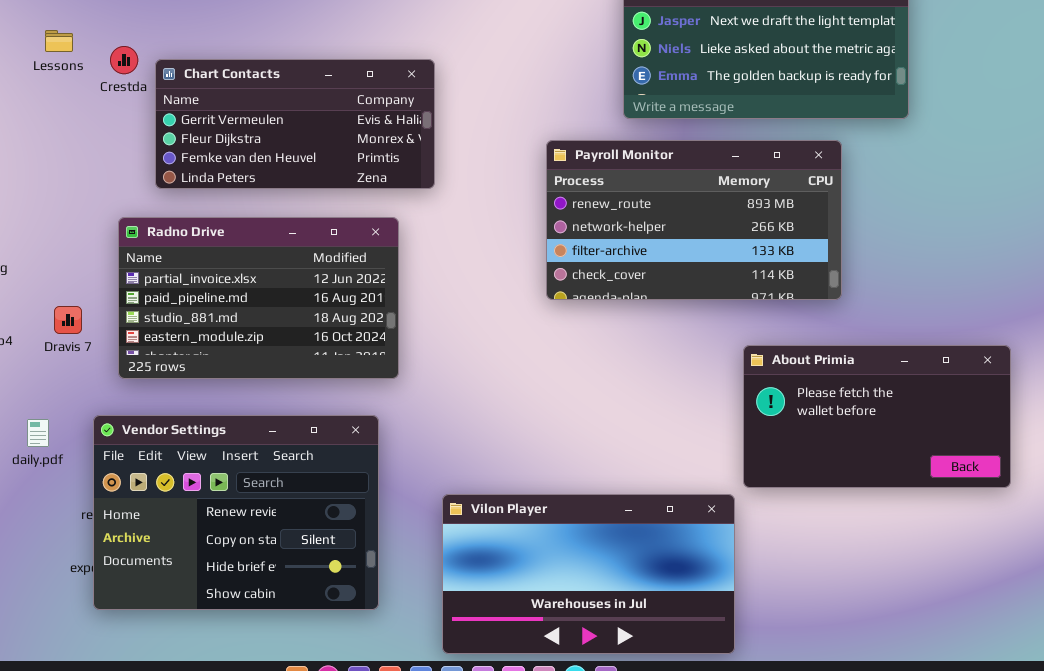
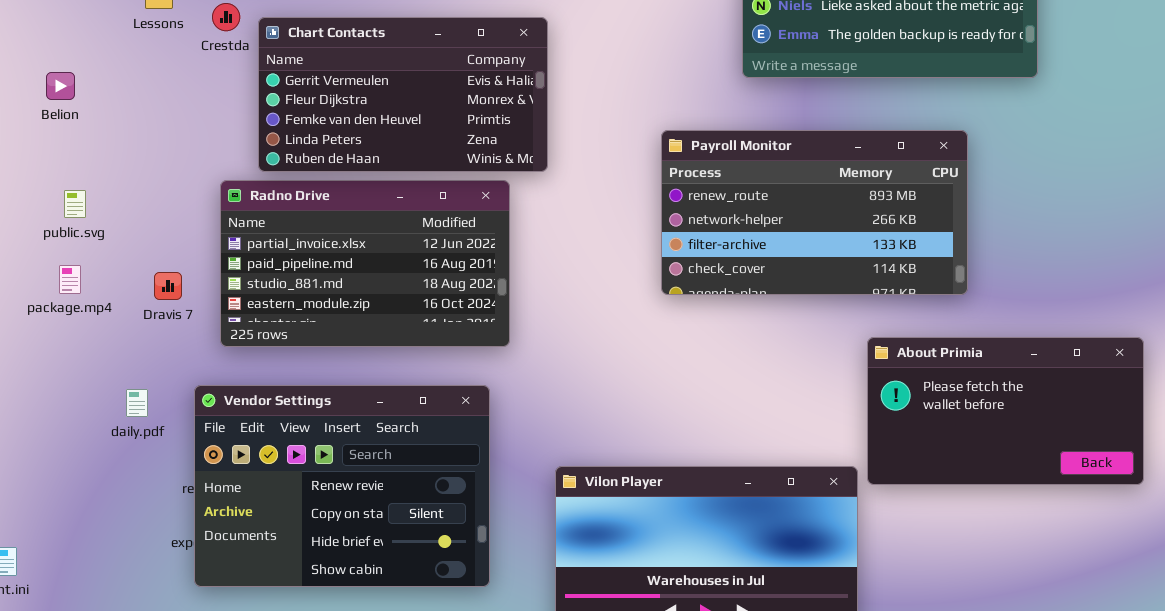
Chart Contacts: [155,59,435,189] -> [258,17,548,172], resized
Payroll Monitor: [546,140,842,300] -> [661,130,968,295], moved
About Primia: [743,345,1011,488] -> [867,337,1144,485], moved

